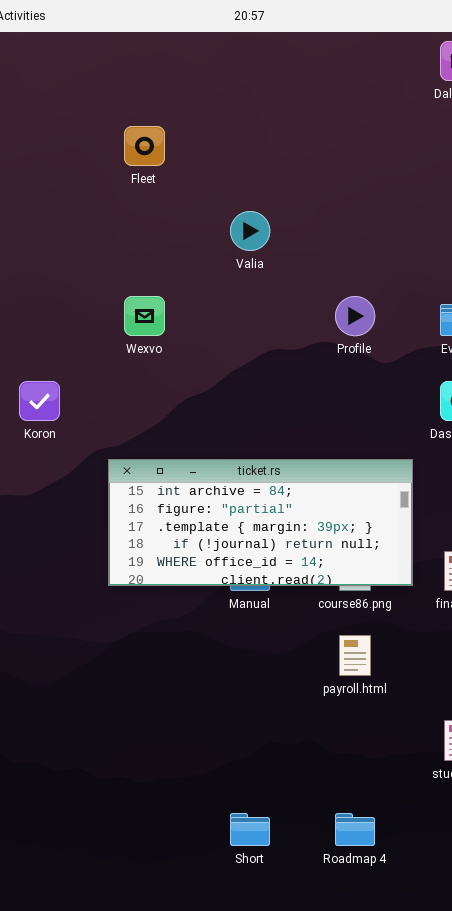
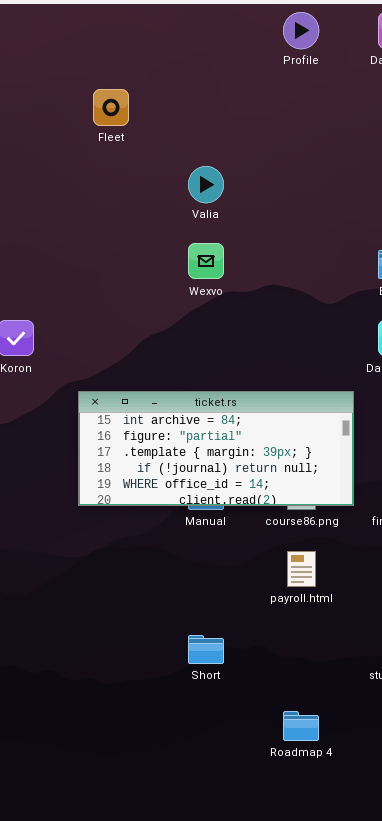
Wexvo: [124,296,165,336] -> [188,243,224,279], moved
Profile: [335,296,375,336] -> [283,12,319,49], moved
Short: [230,813,270,846] -> [188,635,224,664], moved

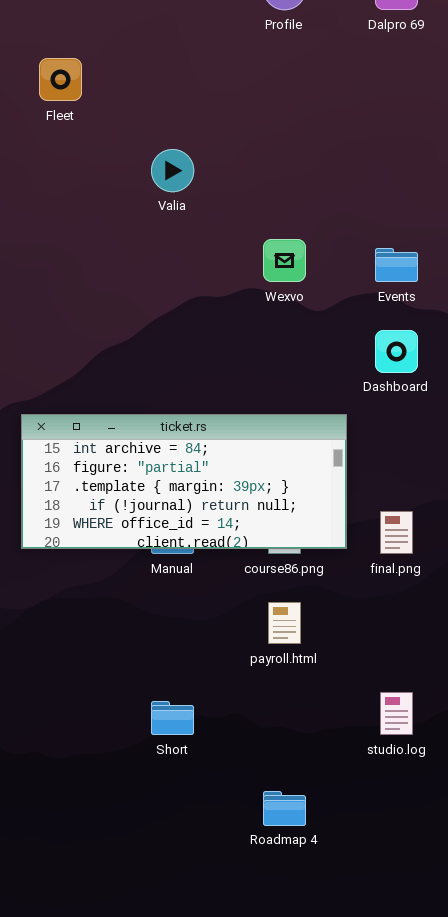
Wexvo: [188,243,224,279] -> [263,239,306,282], moved

